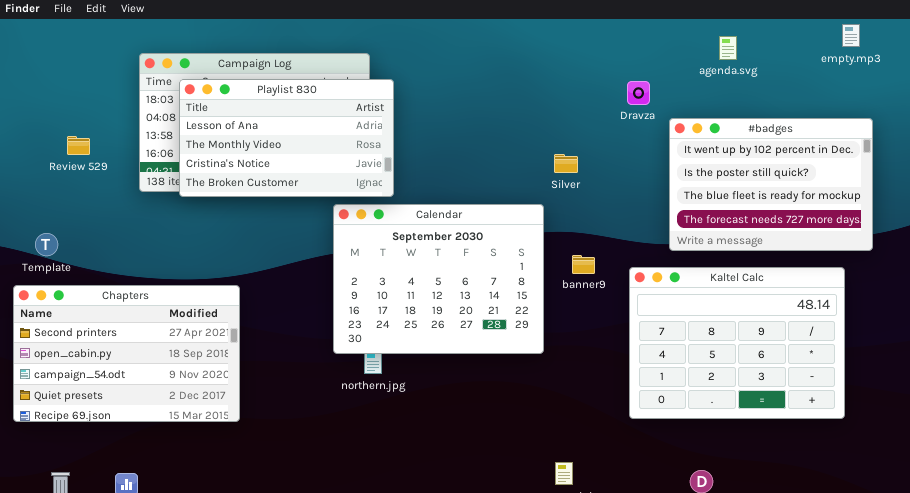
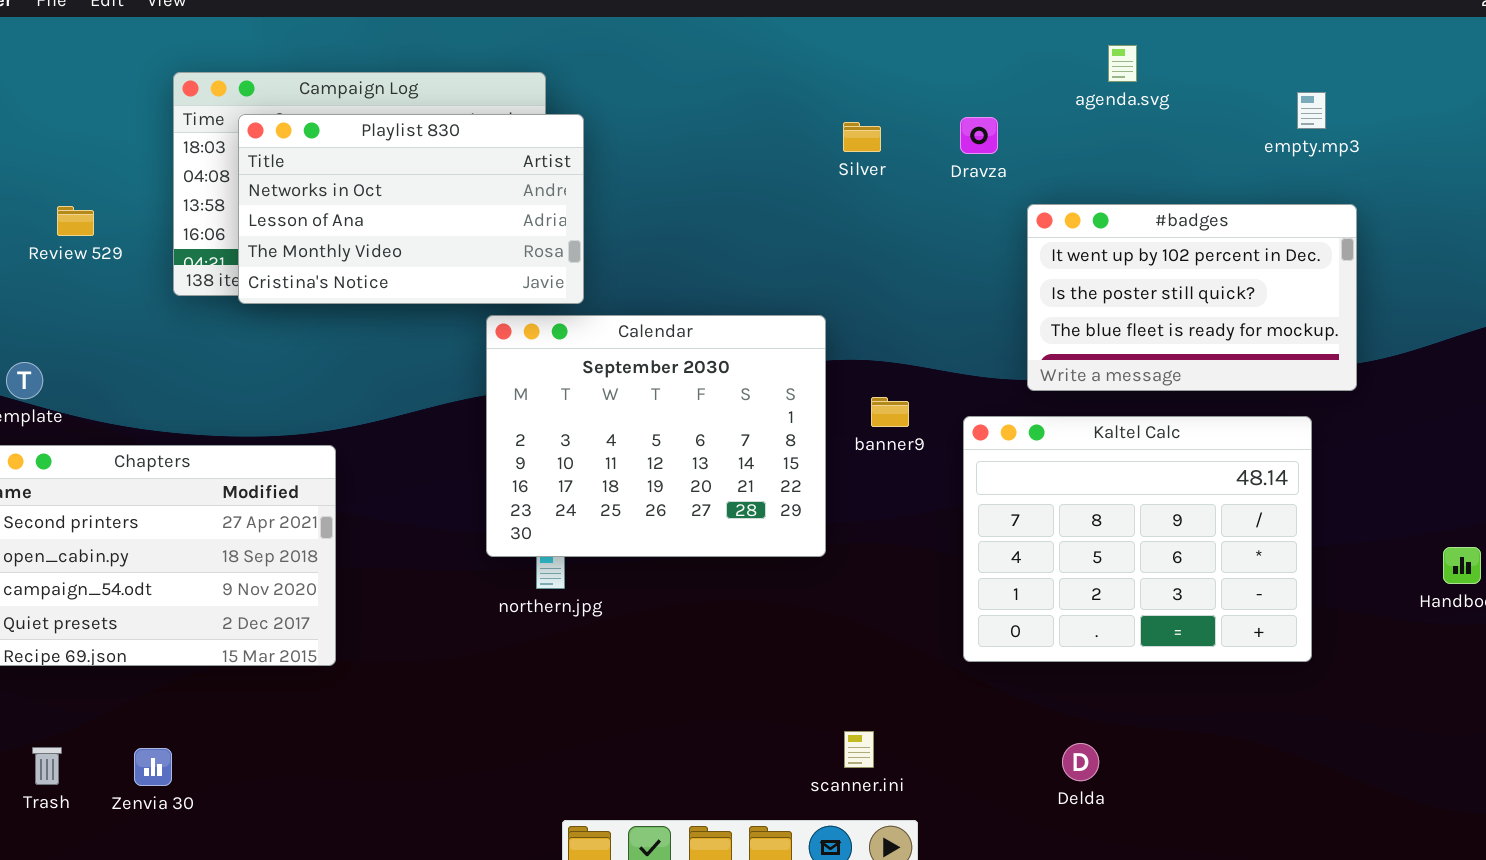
empty.mp3: [842,24,860,47] -> [1297,92,1326,129], moved
Playlist 830: [179,79,394,197] -> [238,114,584,304], scrolled up 1 row
#badges: [669,118,873,251] -> [1027,204,1357,391], resized
Silver: [554,154,578,173] -> [843,122,881,152], moved

